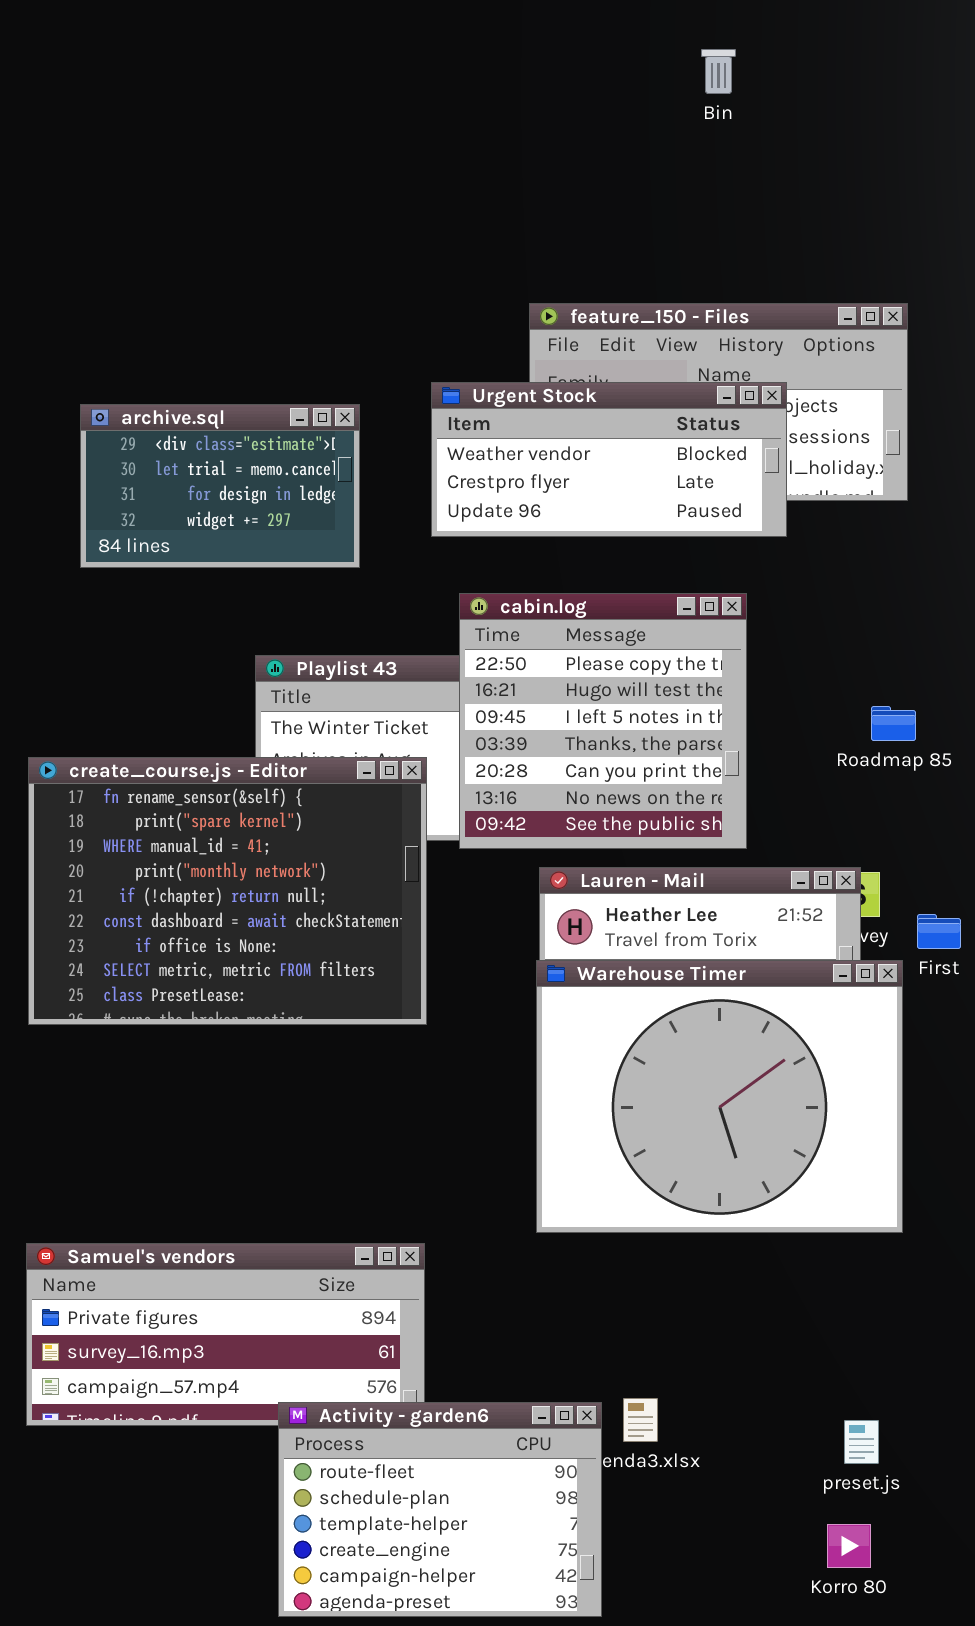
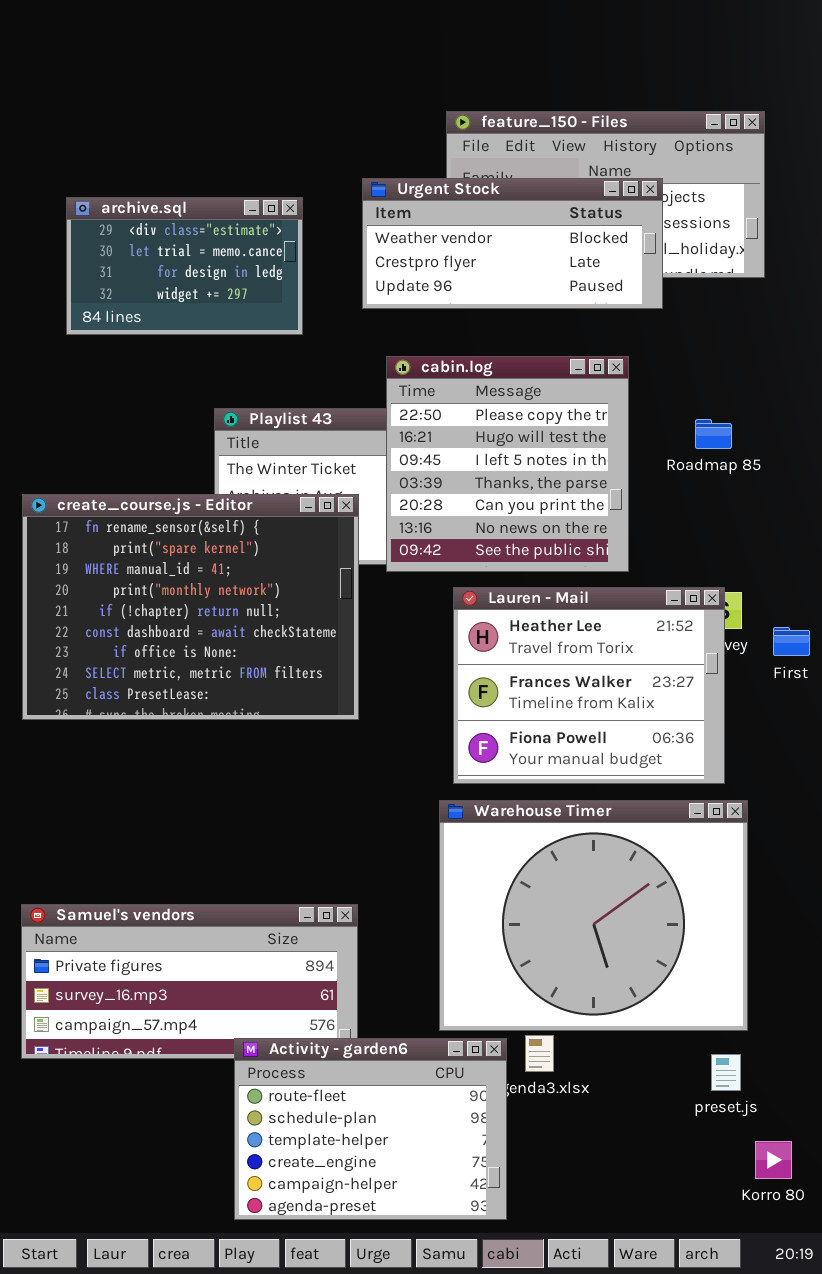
Roadmap 85: [871,706,916,741] -> [695,419,732,449], moved
Warehouse Timer: [536,960,903,1233] -> [439,800,748,1031], moved
Korro 80: [827,1524,871,1568] -> [755,1141,792,1179], moved

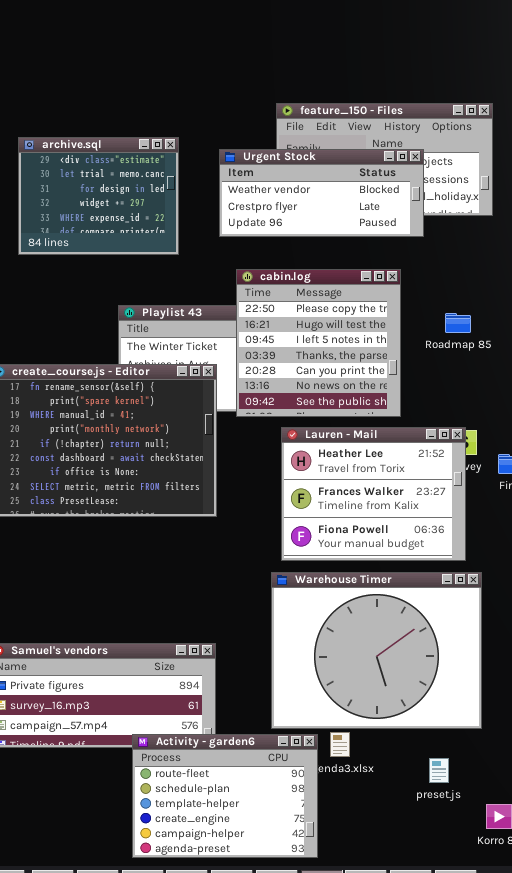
archive.sql: [66,197,303,335] -> [18,137,179,255], resized
preset.js: [711,1054,741,1091] -> [429,758,449,783], moved

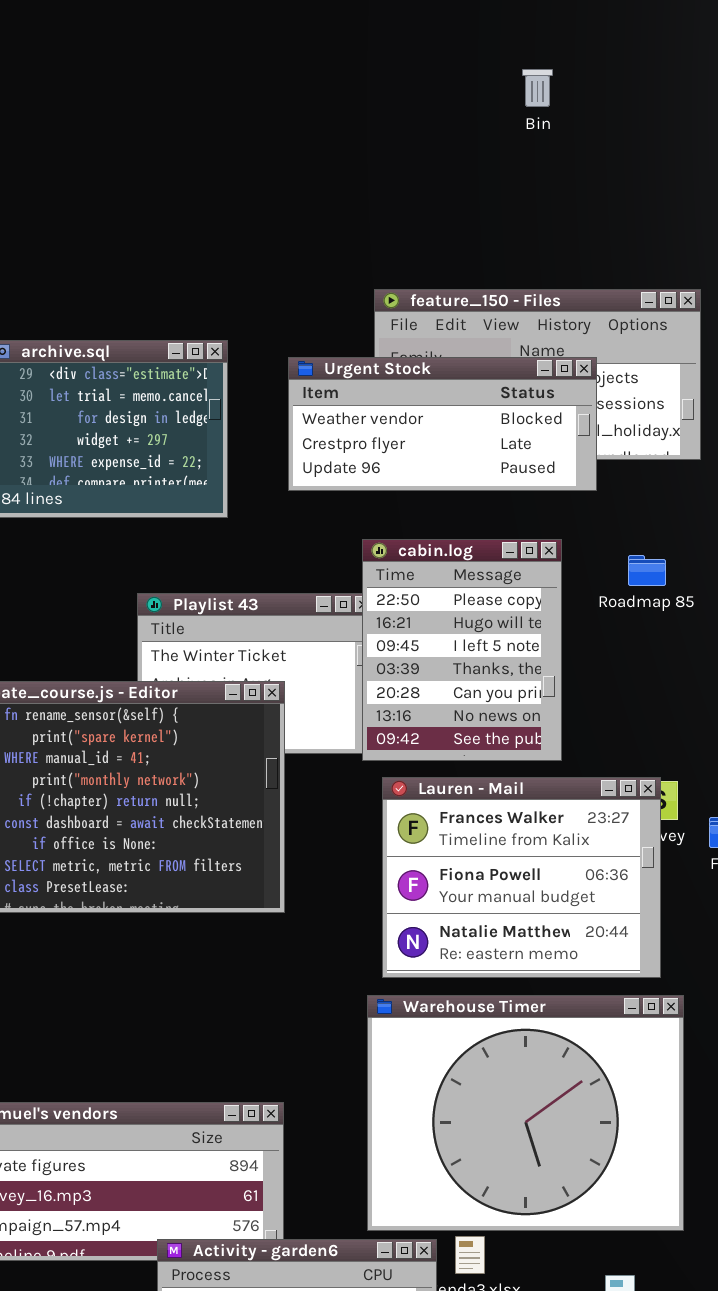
cabin.log: [236,269,401,417] -> [362,539,562,761], resized
Roadmap 85: [445,313,471,333] -> [628,555,666,586], moved
Lauren - Mail: [281,427,466,561] -> [382,777,661,978], scrolled down 1 row

